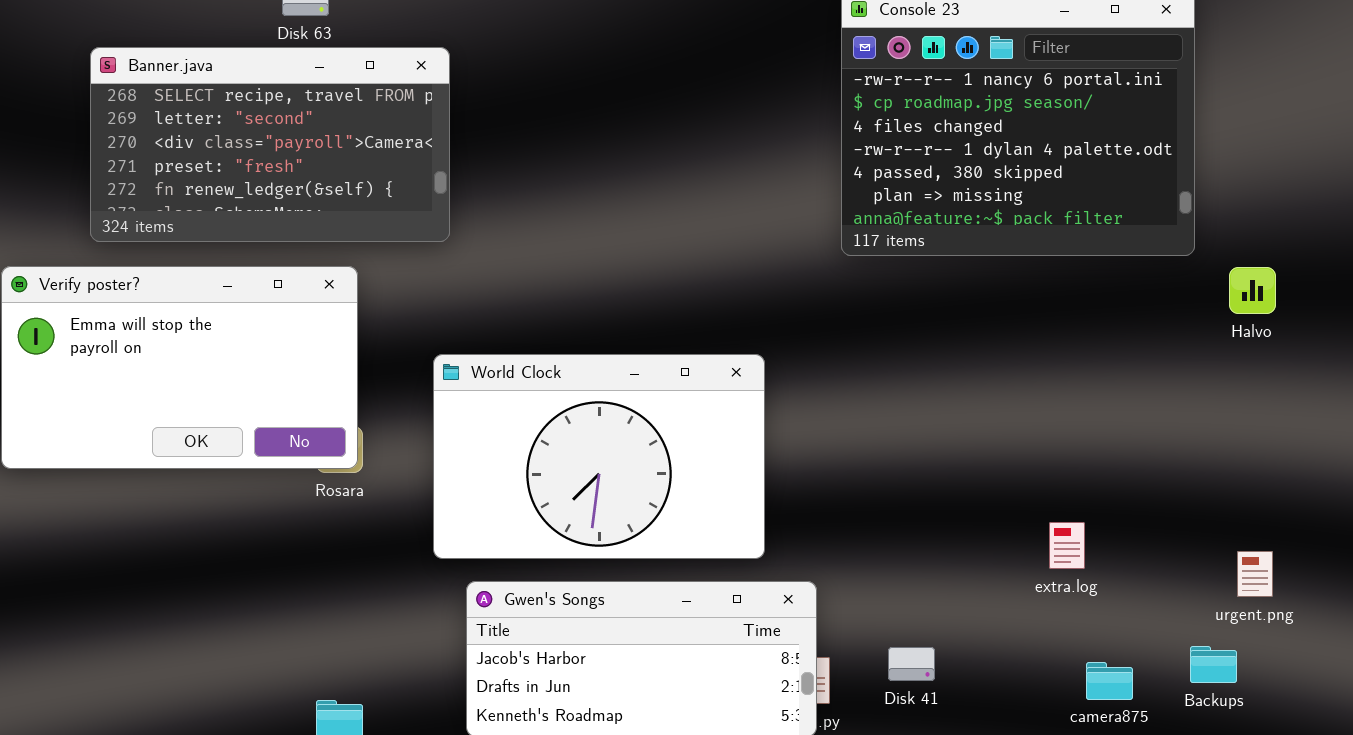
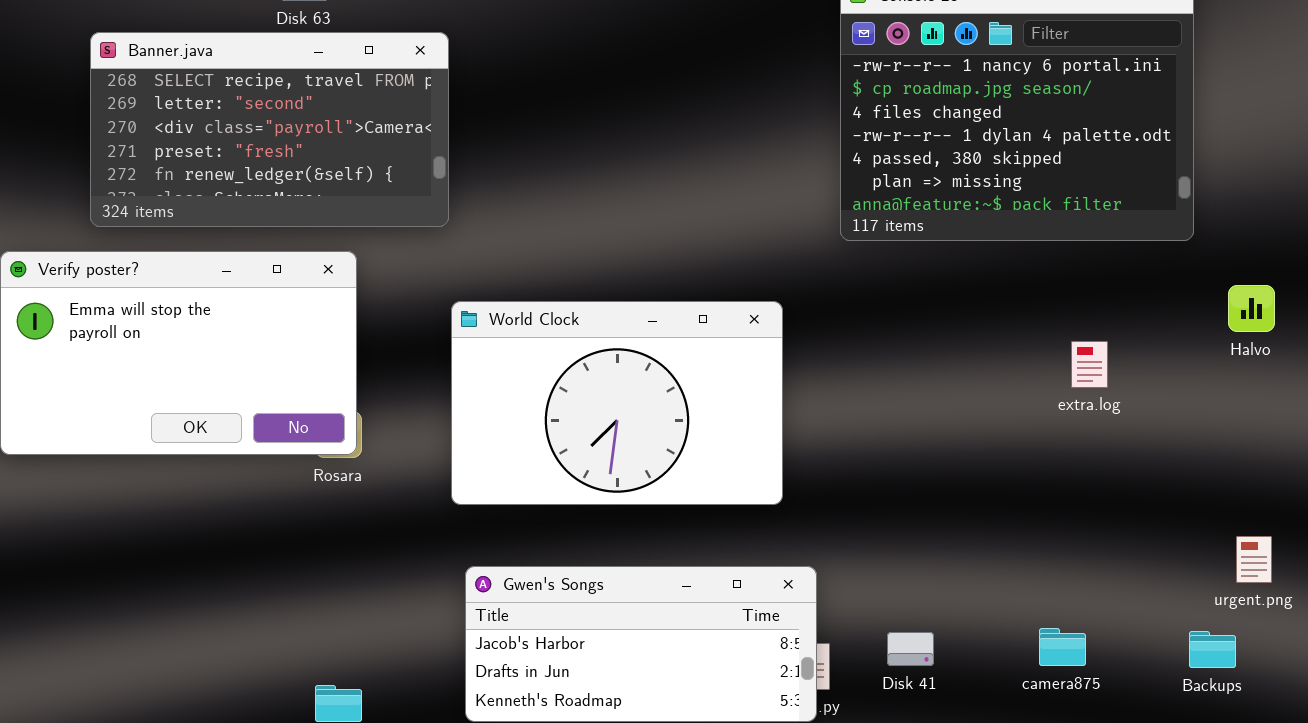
Halvo: [1229,267,1276,314] -> [1228,285,1275,332], moved
World Clock: [433,354,765,559] -> [451,301,783,505], moved
extra.log: [1049,522,1085,569] -> [1071,341,1108,388], moved
camera875: [1086,662,1133,700] -> [1039,628,1086,666], moved

